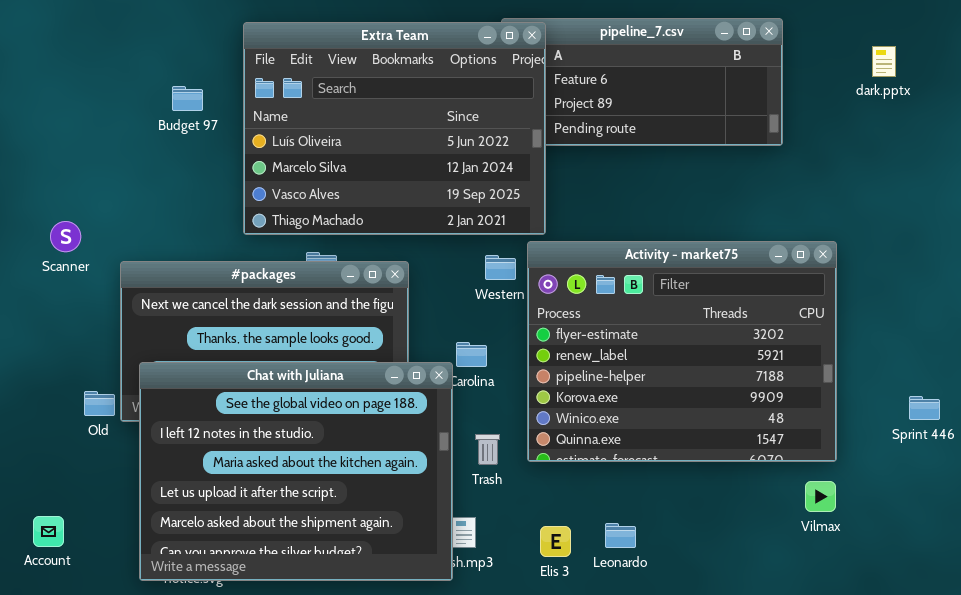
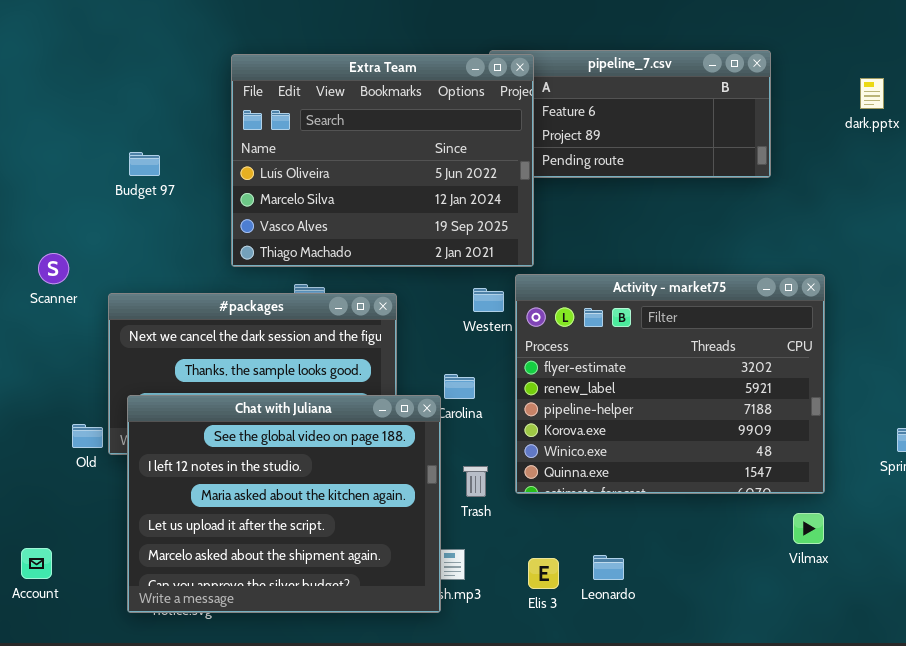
Budget 97: [172,86,203,111] -> [129,152,160,176], moved

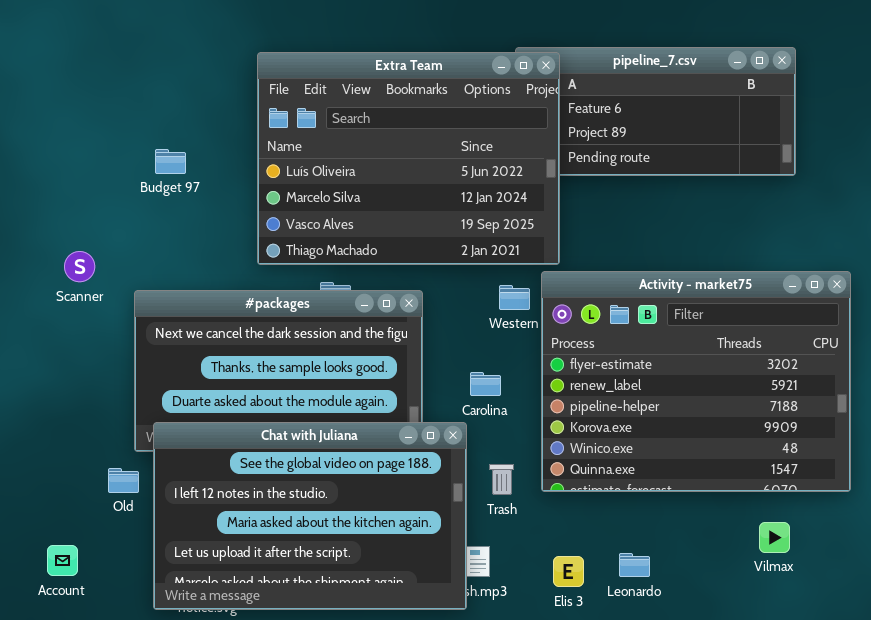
Chat with Juliana: [127,395,441,613] -> [153,422,467,610], resized
Old: [72,424,103,448] -> [108,468,139,493], moved
Vilmax: [793,513,824,544] -> [759,522,790,553], moved

